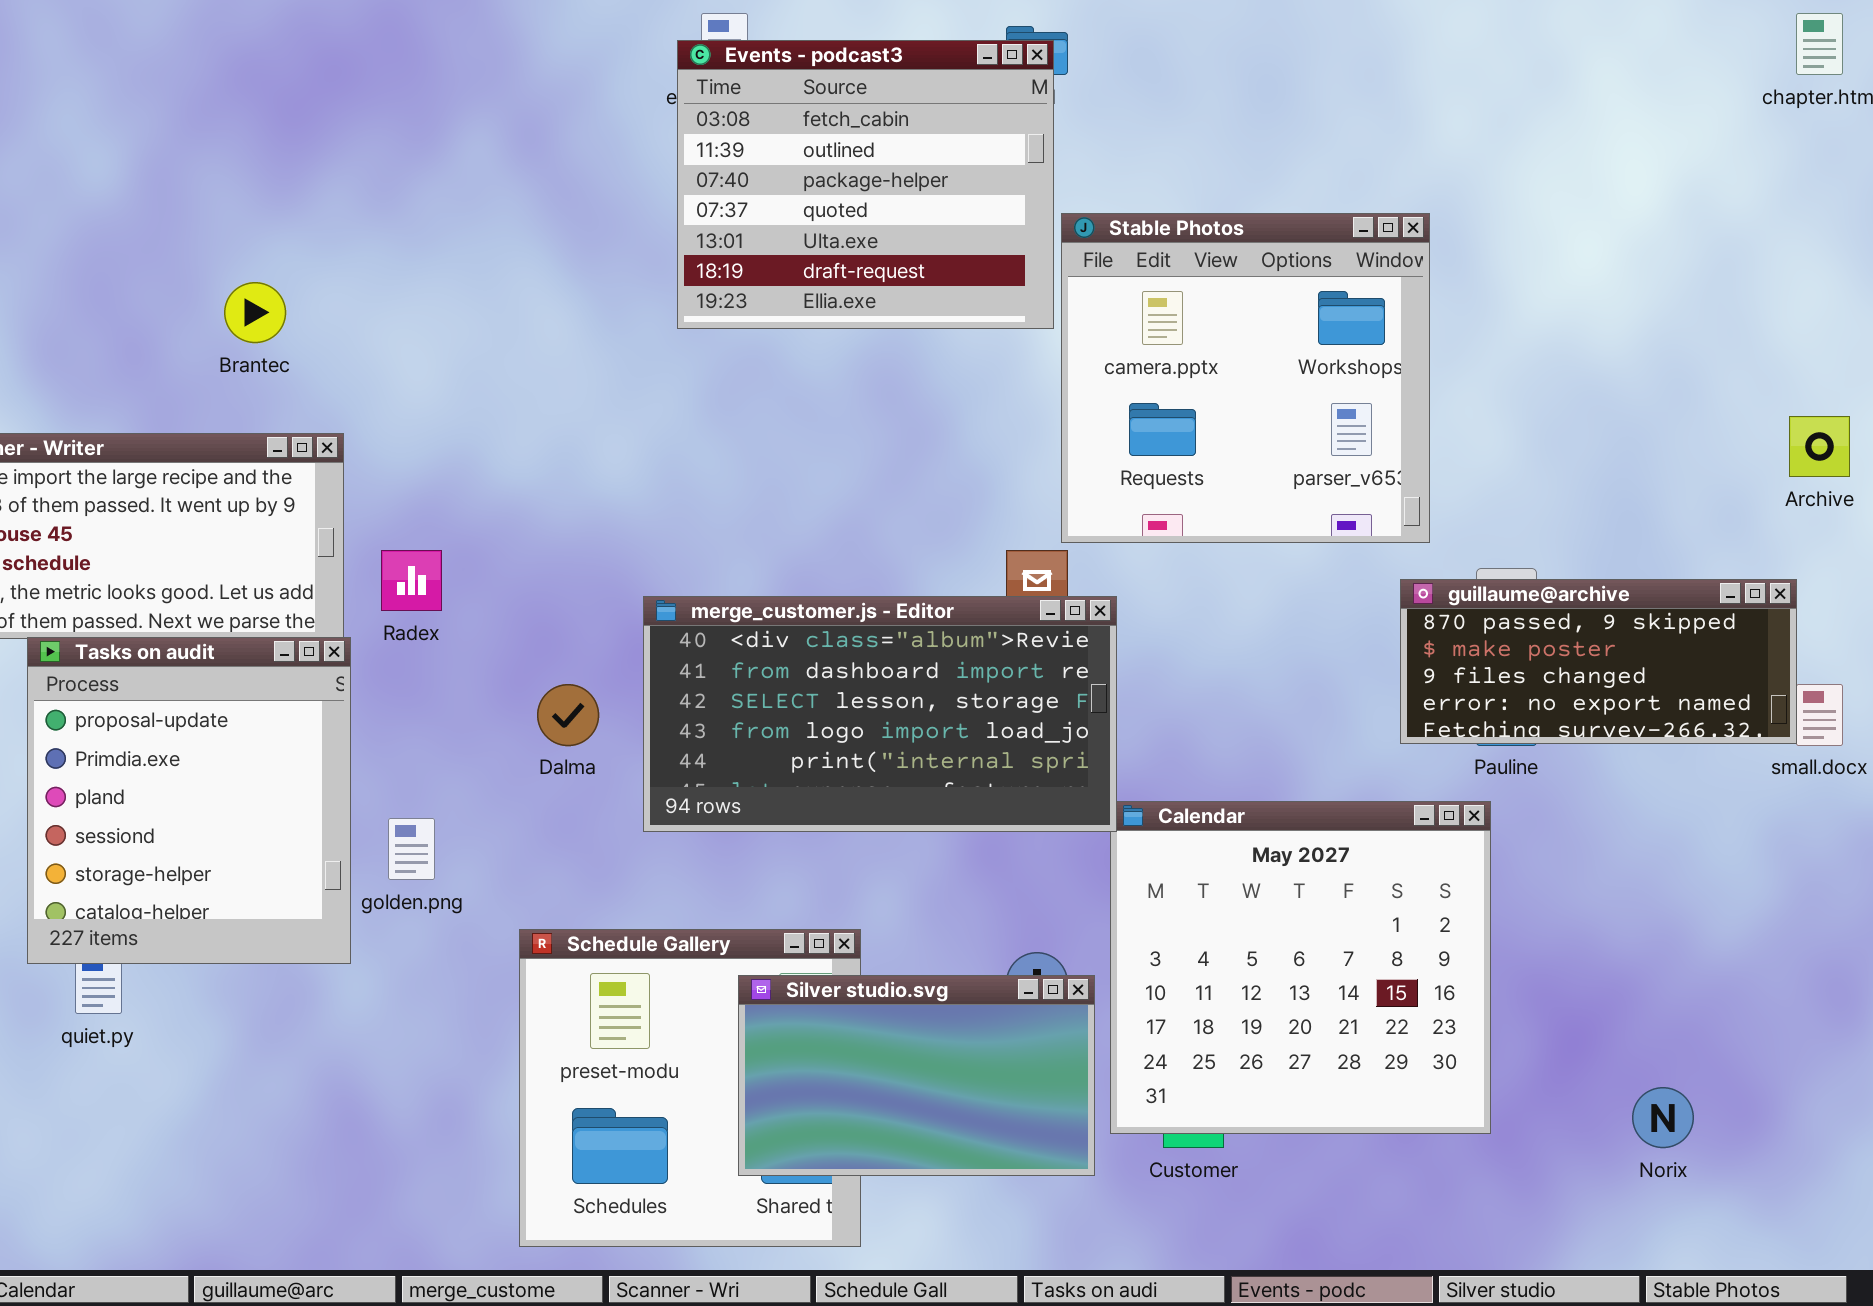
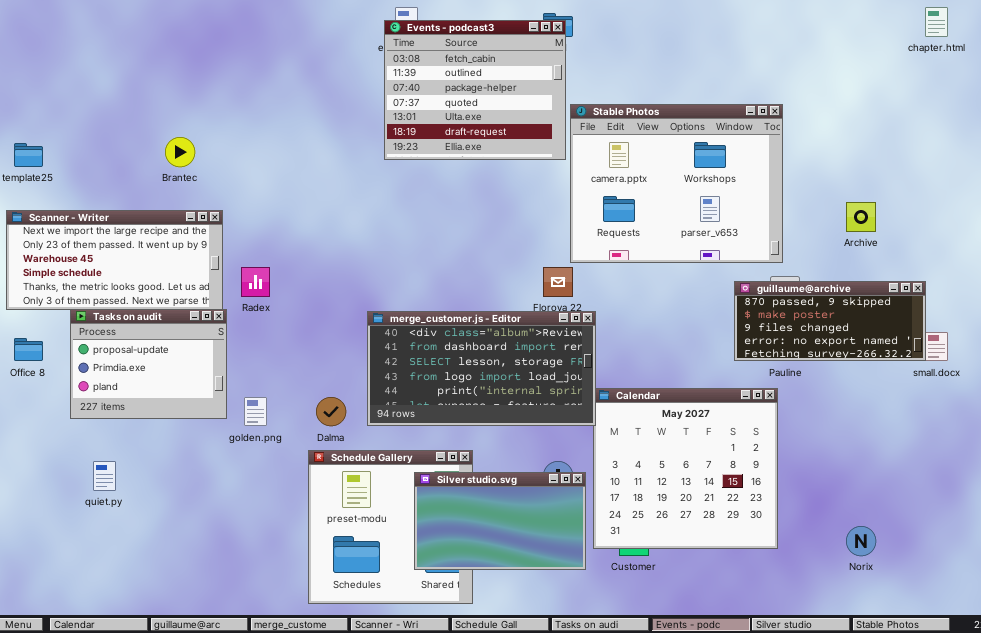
Stable Photos: [1061,213,1430,543] -> [570,104,783,263], resized
Archive: [1789,416,1850,477] -> [846,202,876,232], moved
merge_customer.js - Editor: [643,596,1117,832] -> [367,311,596,426], moved
Tasks on audit: [27,637,351,964] -> [70,309,227,419], resized
Dalma: [537,684,599,746] -> [316,397,346,426], moved

